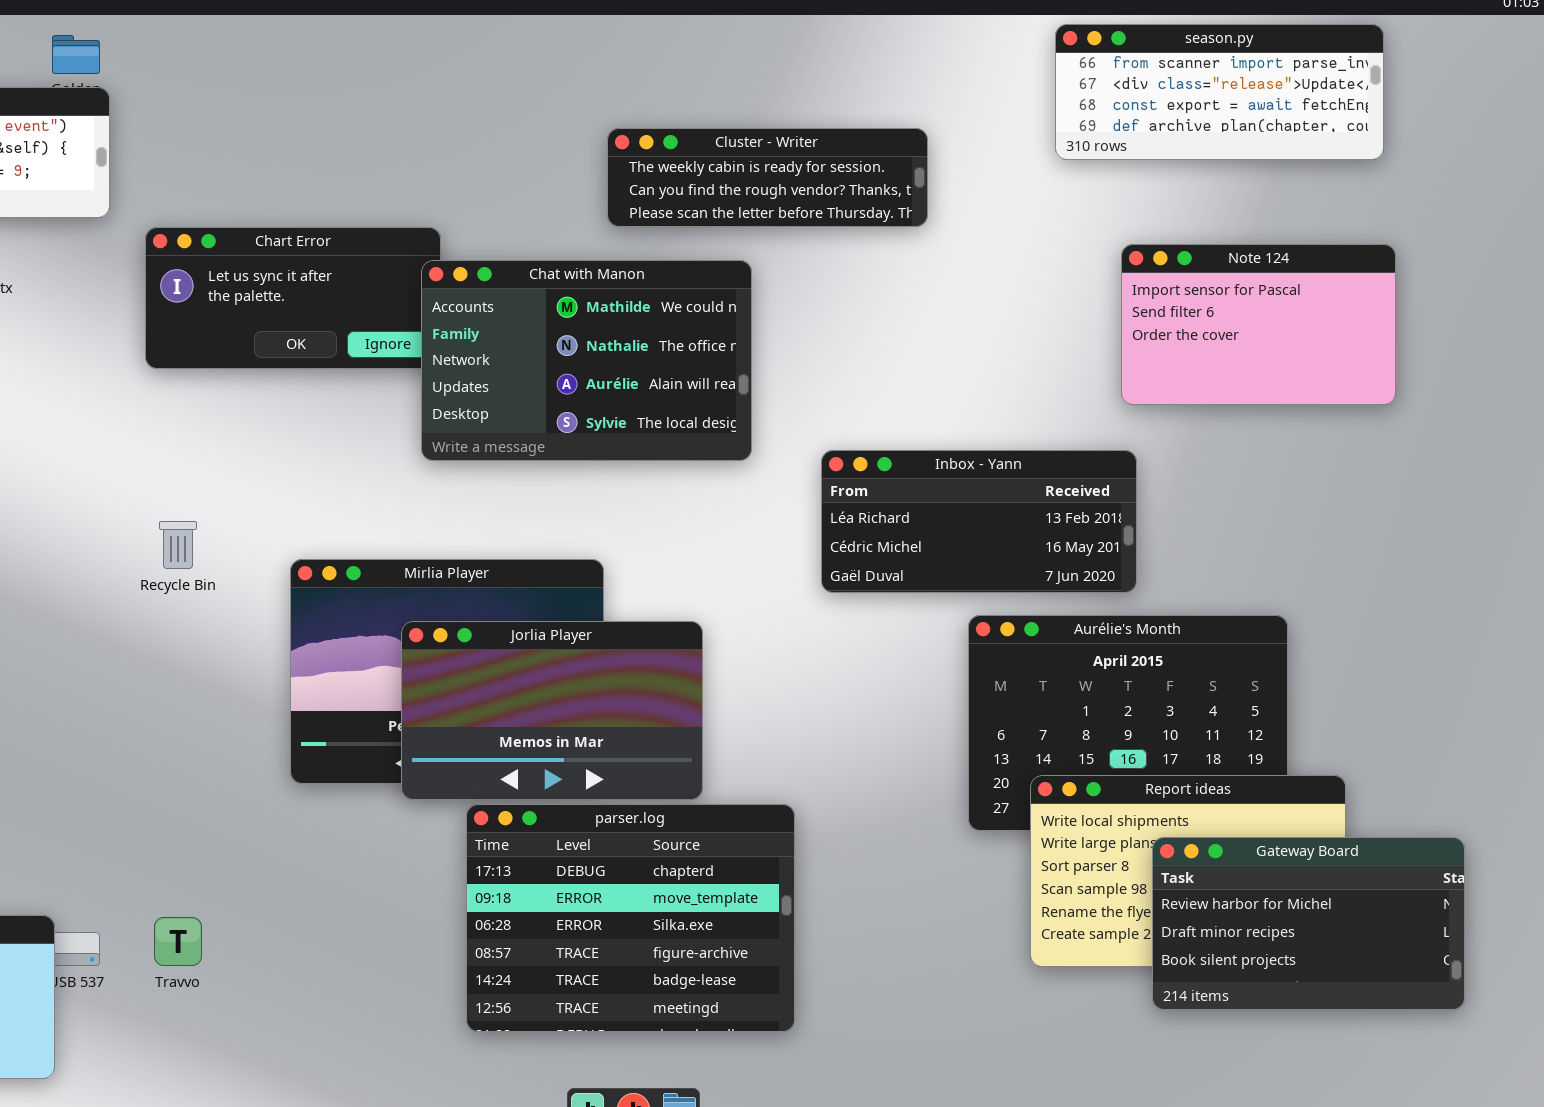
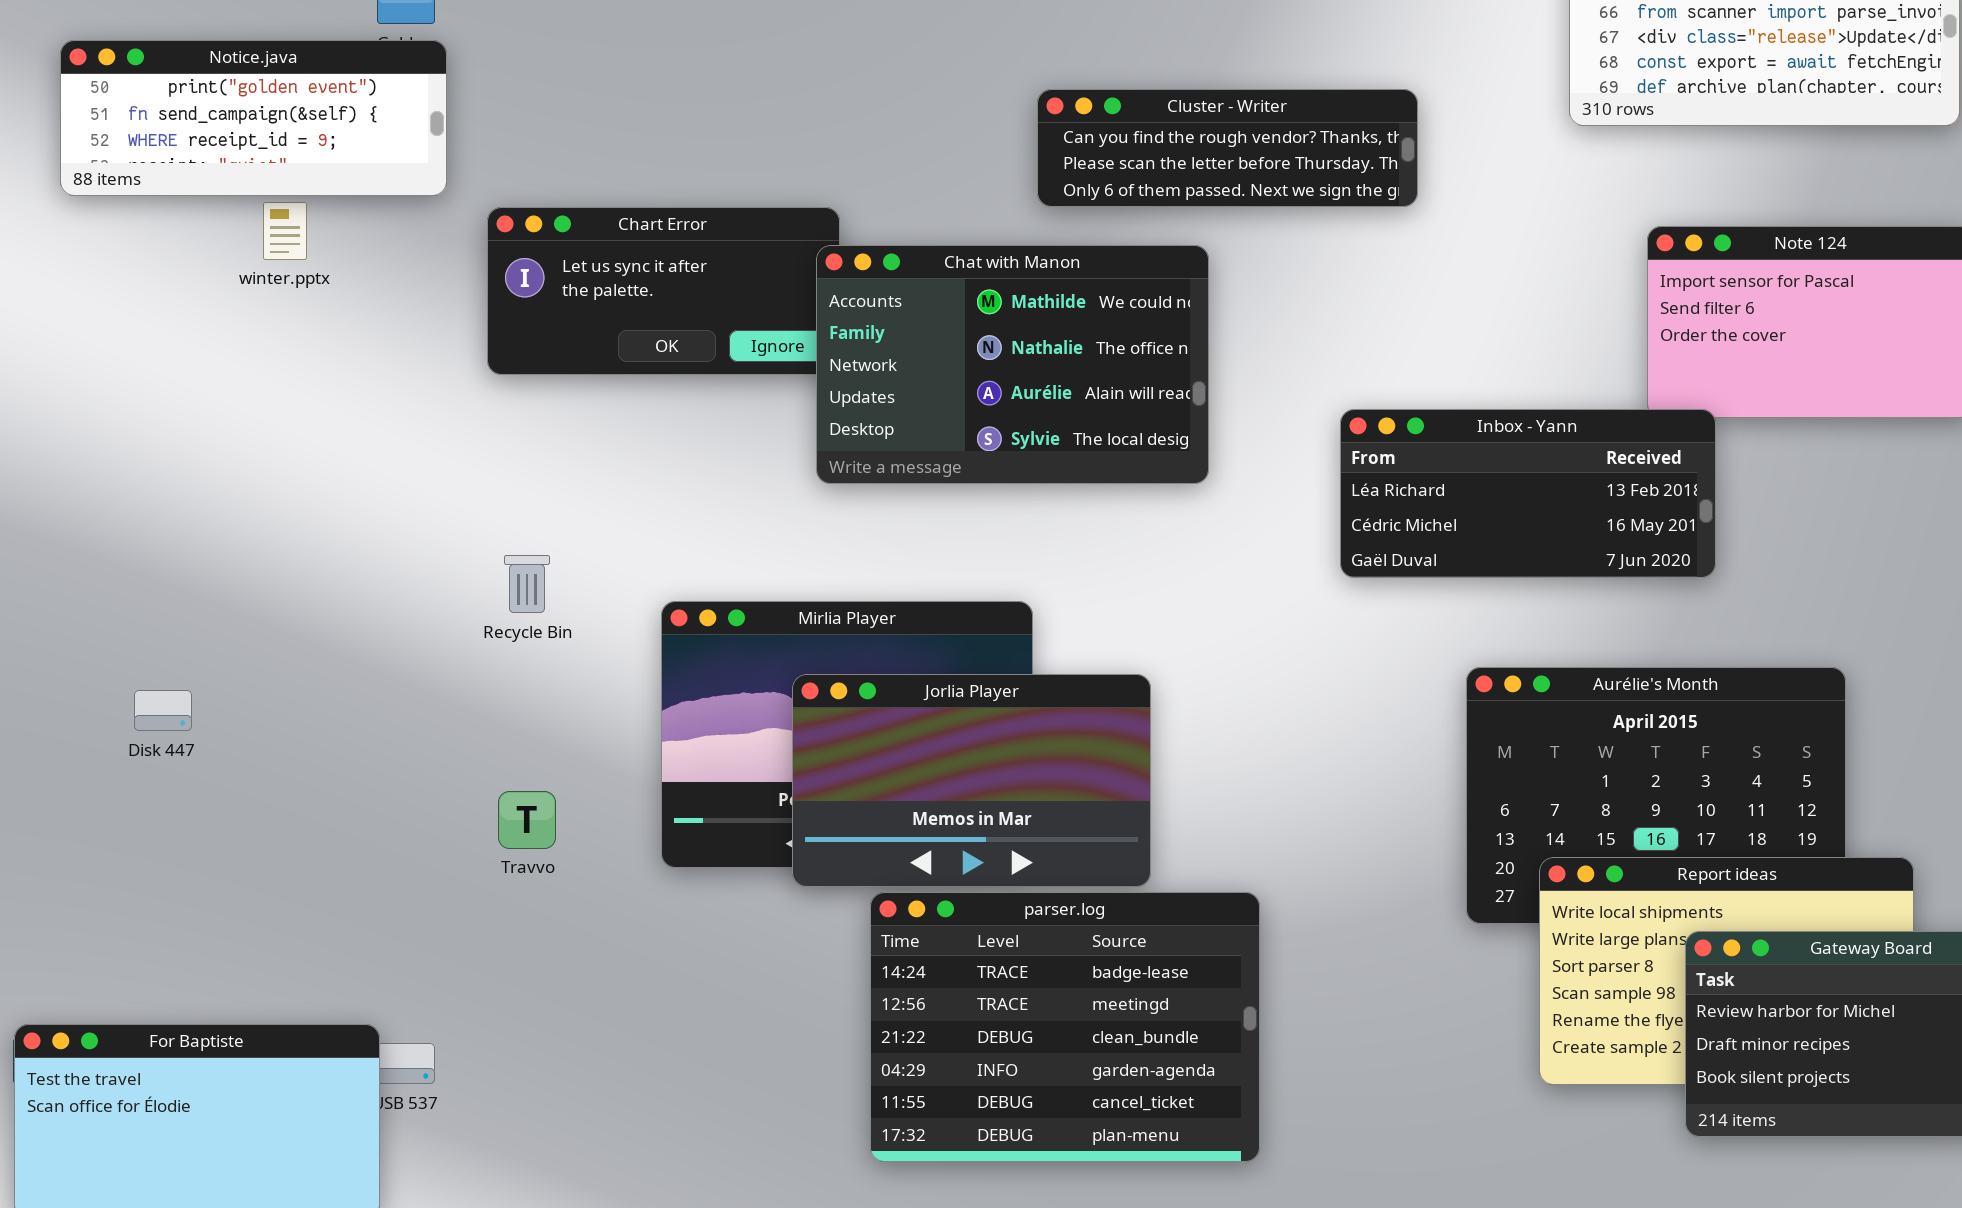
Cluster - Writer: [607,128,928,227] -> [1037,89,1418,207], scrolled down 1 row
Inbox - Yann: [821,450,1137,593] -> [1340,409,1716,578], moved
parser.log: [466,804,795,1032] -> [870,892,1260,1162], scrolled down 4 rows
Travvo: [154,917,202,966] -> [498,791,556,849], moved

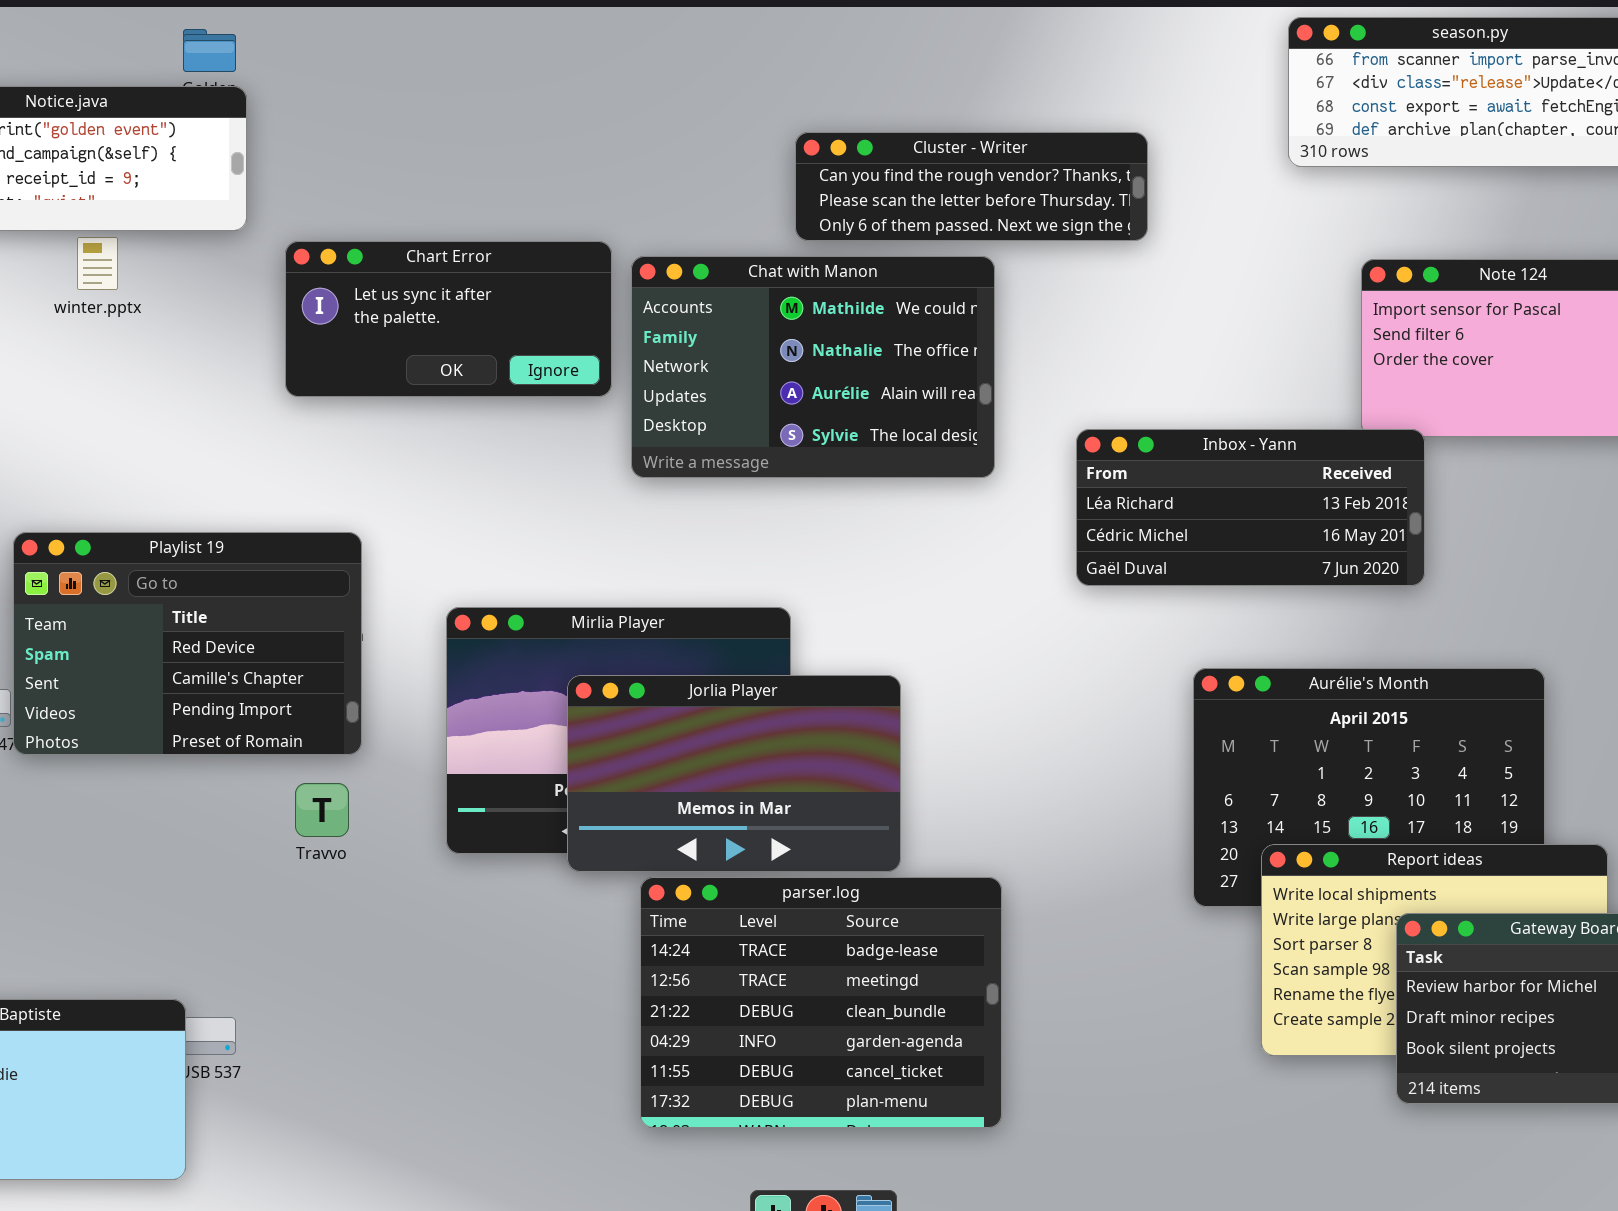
Chat with Manon: [816,245,1209,484] -> [631,256,995,478], moved
Playlist 19: none -> [13,532,362,755], opened

